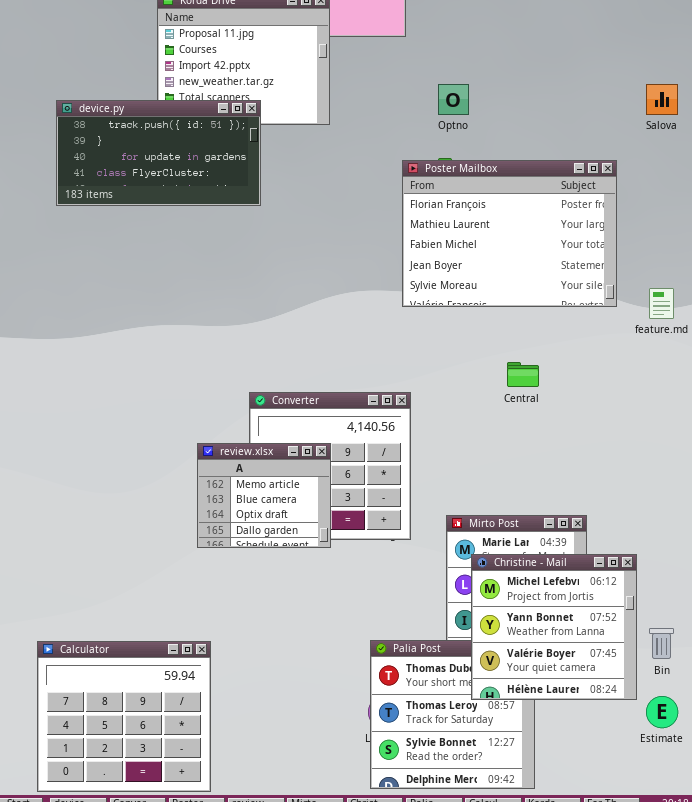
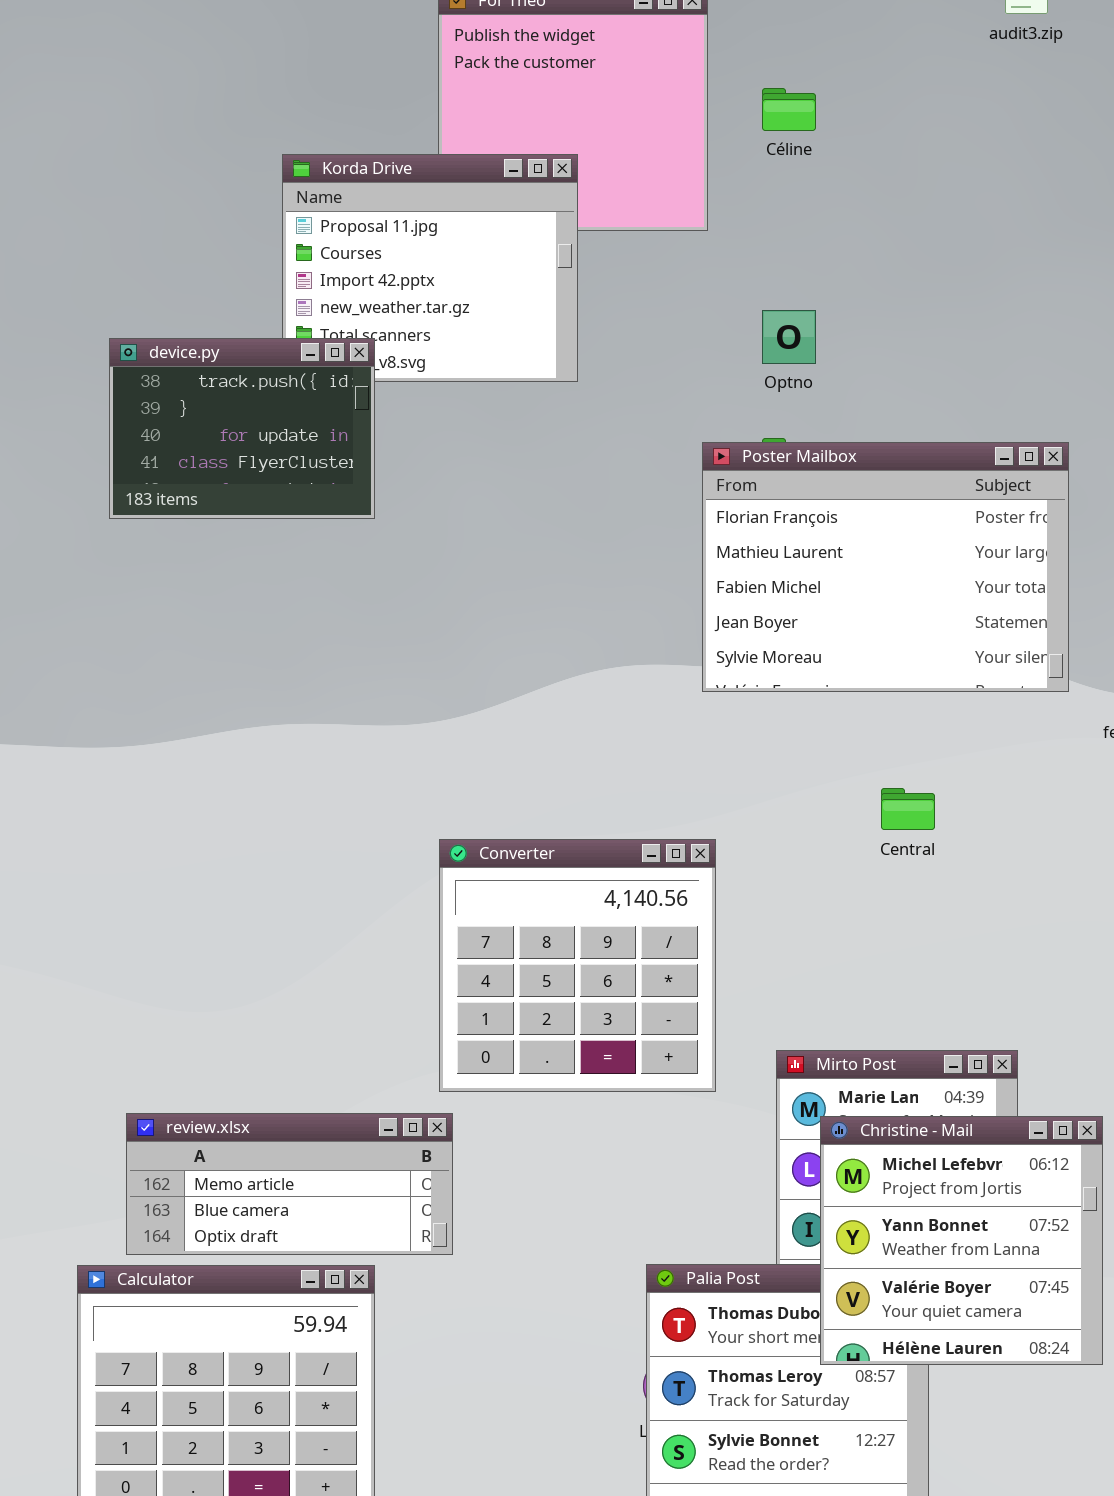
device.py: [56,100,261,206] -> [109,338,375,519], resized
review.xlsx: [197,443,331,548] -> [126,1113,453,1255], moved, resized

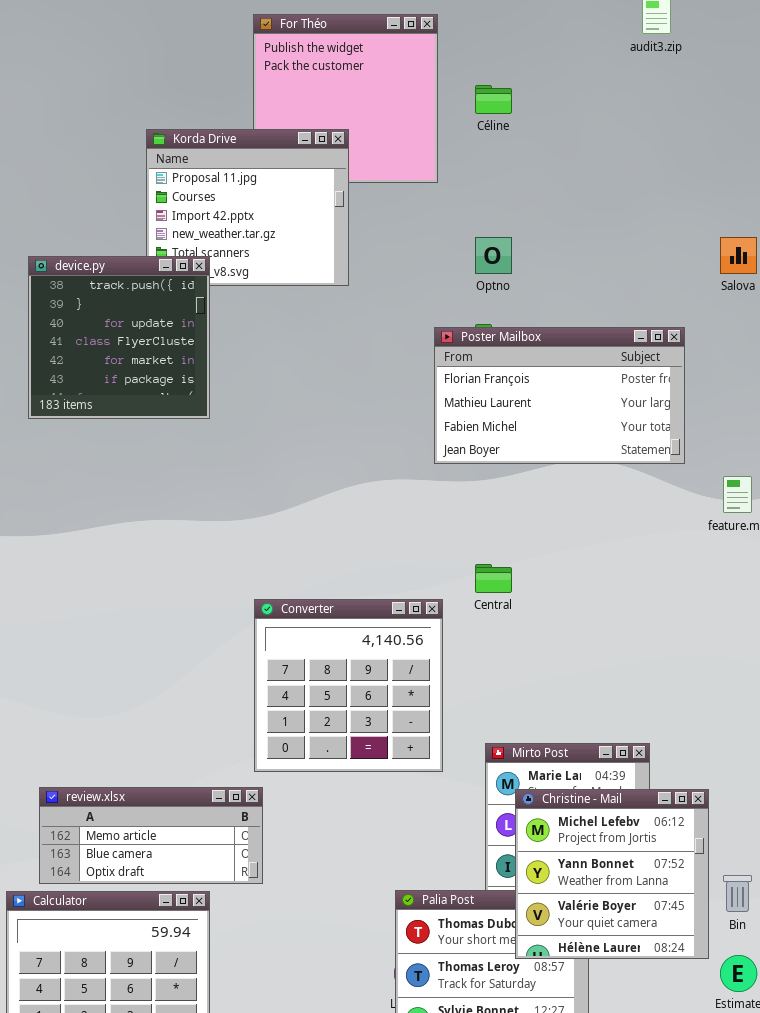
device.py: [109,338,375,519] -> [28,256,210,419], resized
Poster Mailbox: [702,442,1069,692] -> [434,327,685,464], resized
Central: [881,788,935,830] -> [475,564,512,593], moved

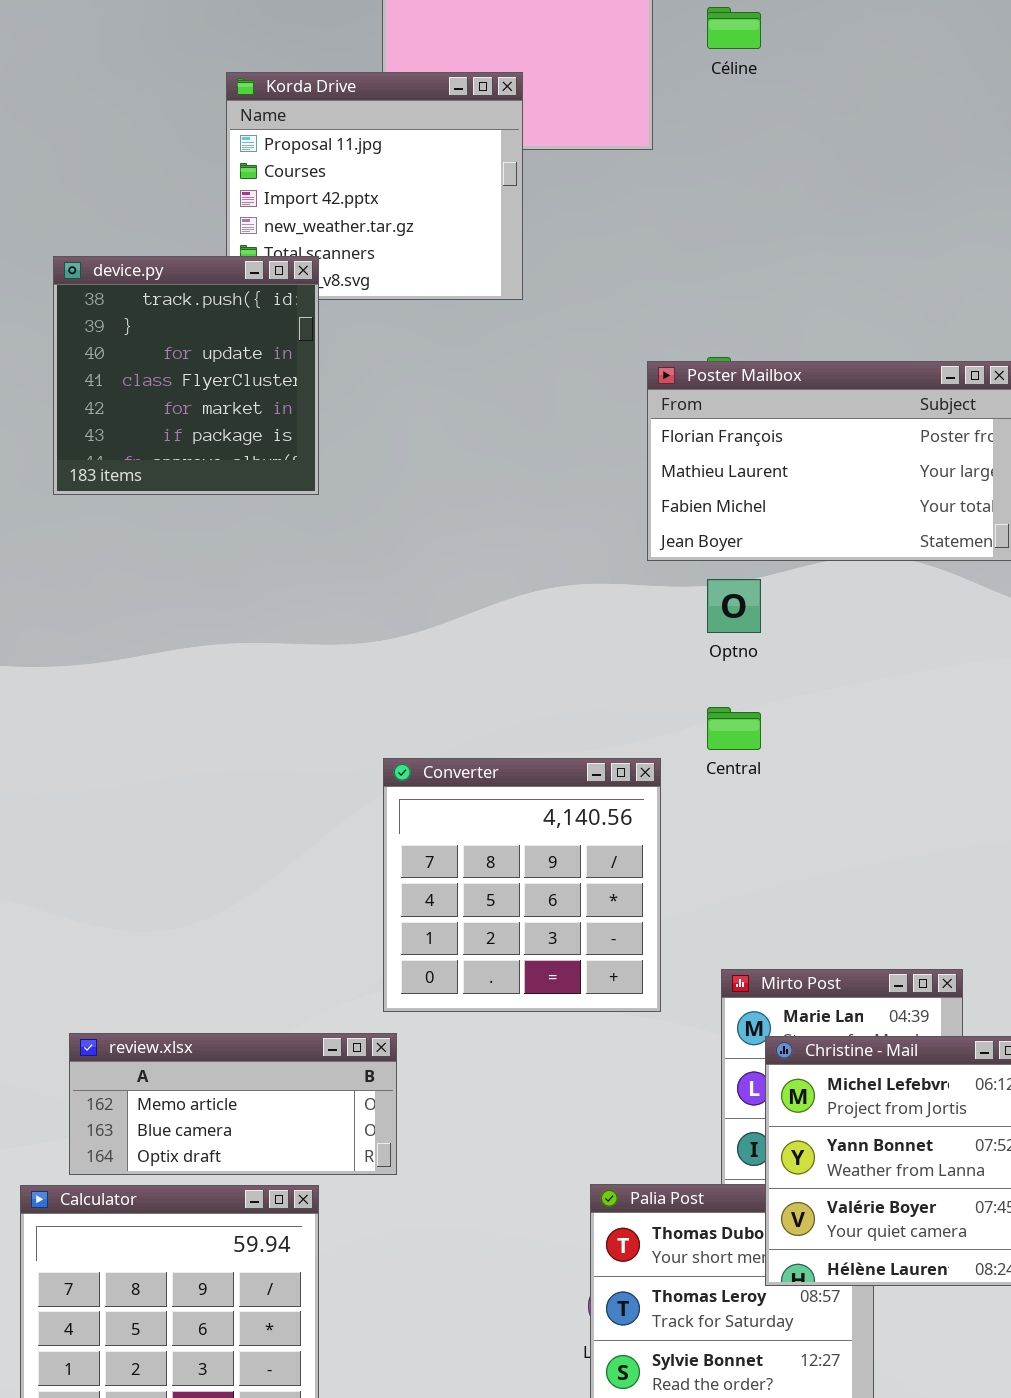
Optno: [475,237,512,274] -> [707,579,761,633], moved

